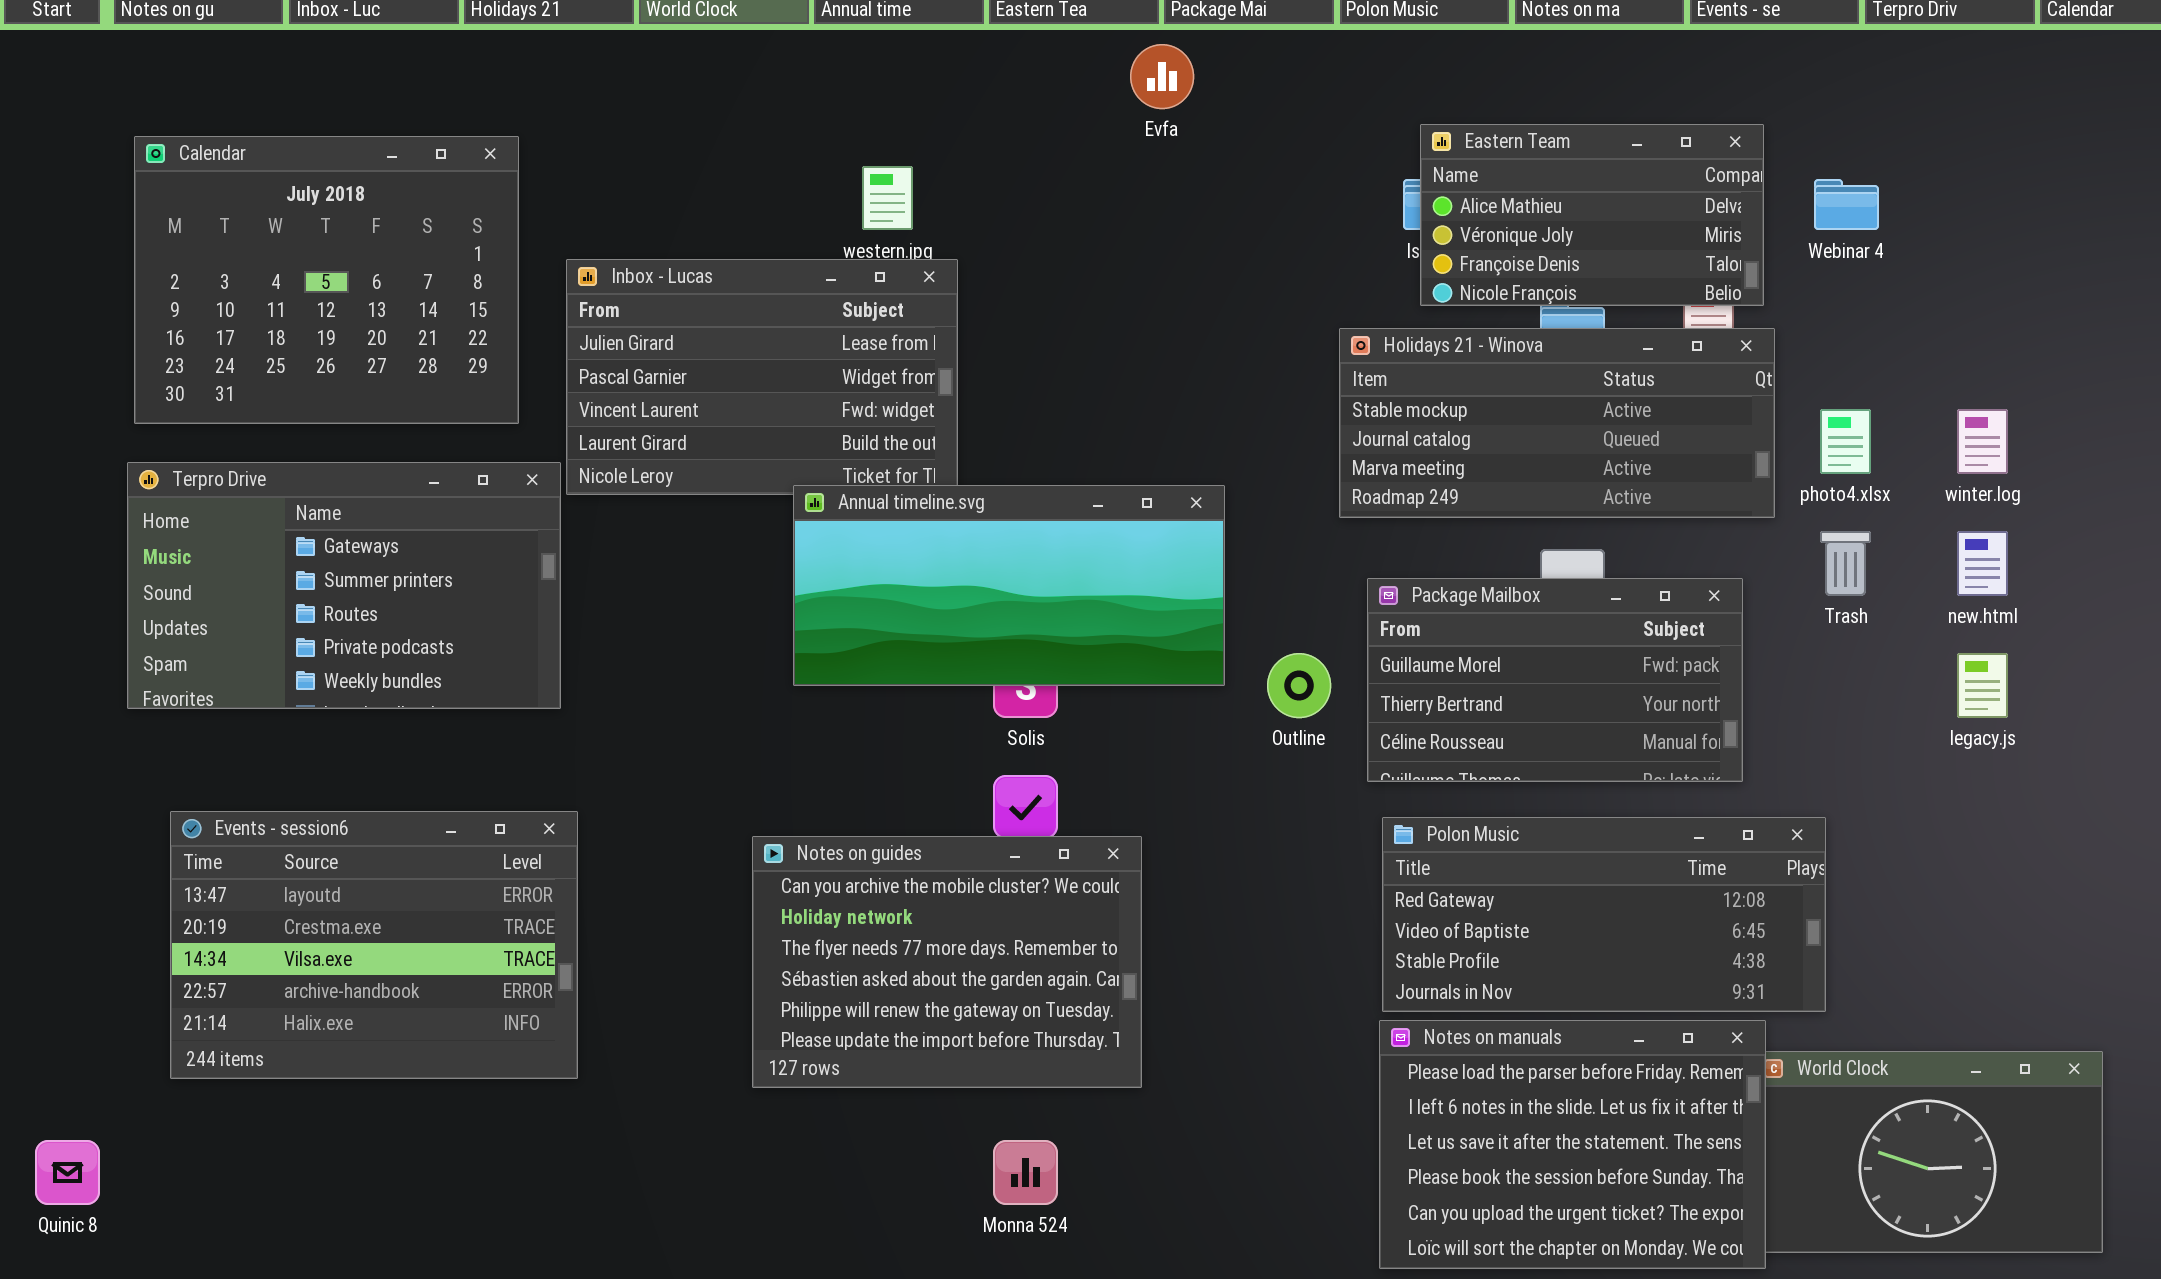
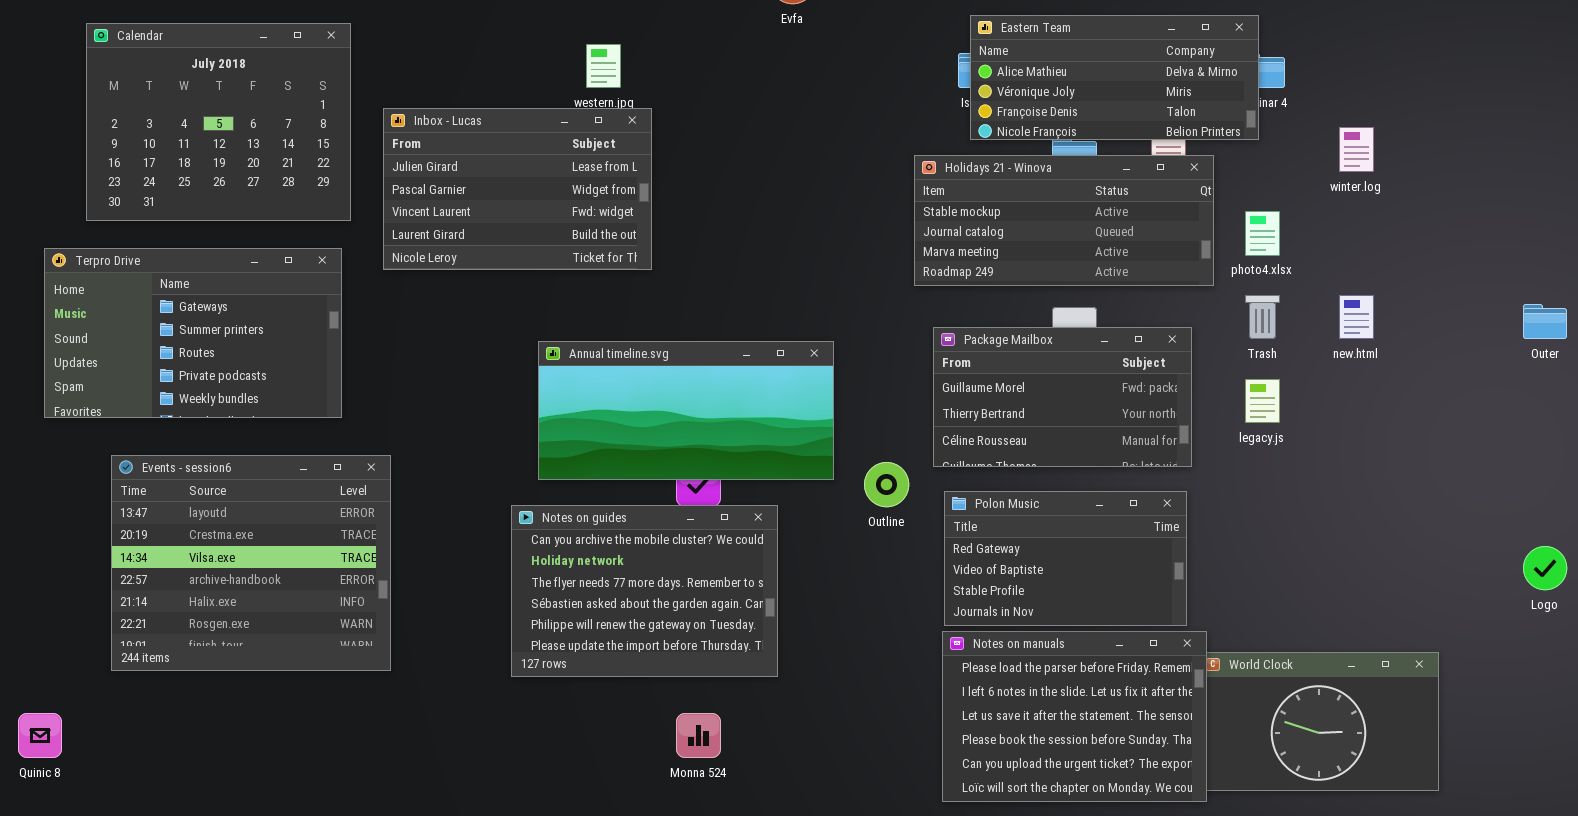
Eastern Team: [1420,124,1764,306] -> [970,15,1259,140], resized
winter.log: [1957,409,2008,474] -> [1339,127,1374,172], moved
Terpro Drive: [127,462,561,709] -> [44,248,342,418], moved
Annual timeline.svg: [793,485,1225,686] -> [538,341,834,480], moved
Outline: [1267,653,1331,718] -> [864,462,909,507], moved
legacy.js: [1957,653,2008,718] -> [1245,379,1280,423], moved
Events - session6: [170,811,578,1079] -> [111,455,391,671], resized
Polon Music: [1382,817,1826,1012] -> [944,491,1187,626], resized

